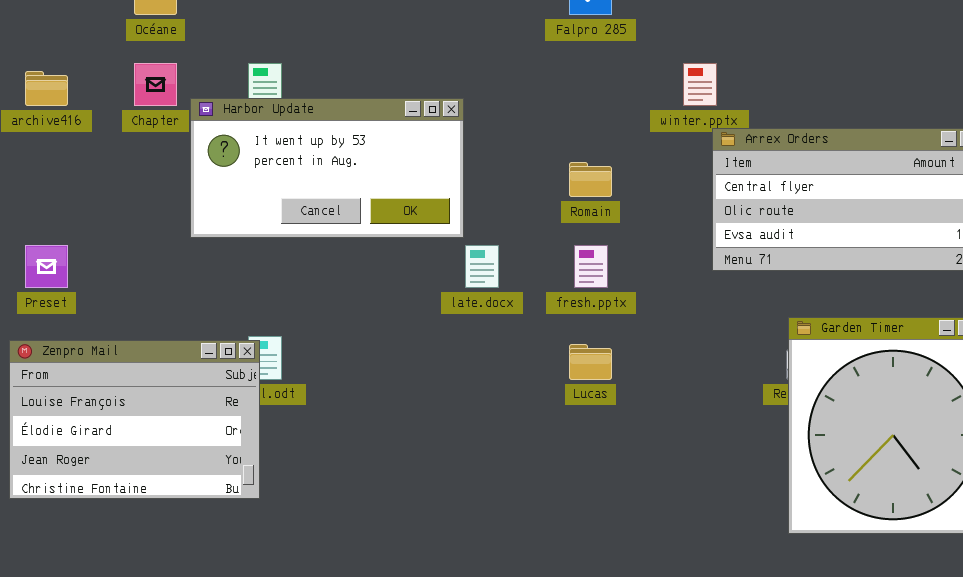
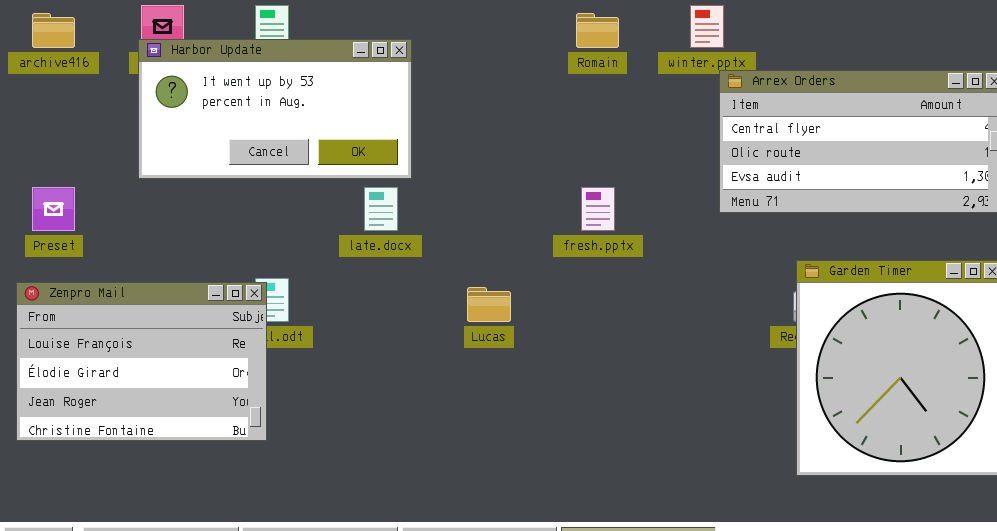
Harbor Update: [190,98,464,238] -> [138,39,412,179], moved
Romain: [569,162,612,197] -> [576,13,619,48], moved
late.docx: [465,245,499,288] -> [364,187,398,231], moved
Lucas: [569,344,612,380] -> [467,287,511,322], moved

